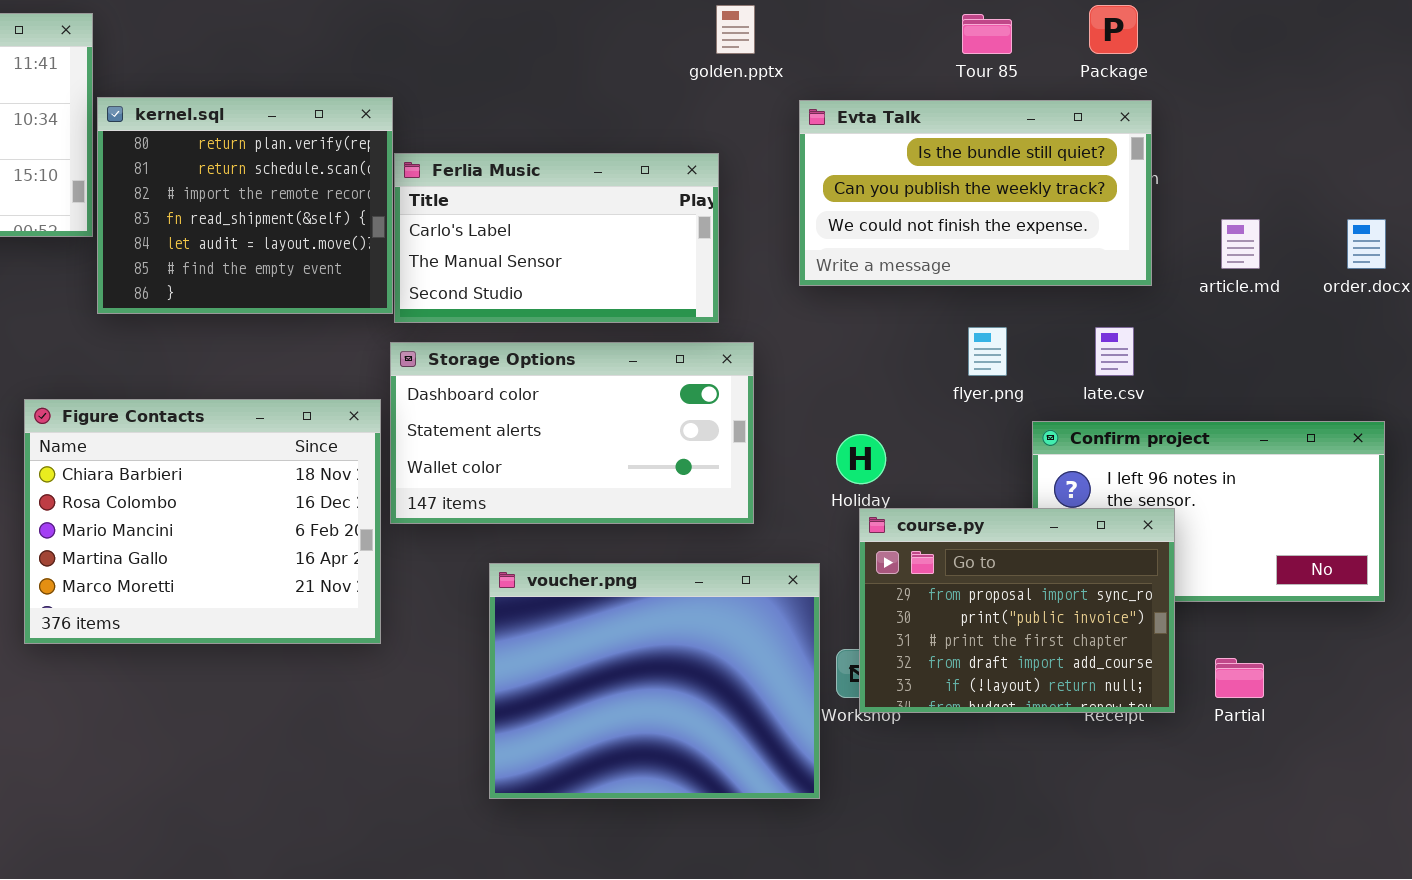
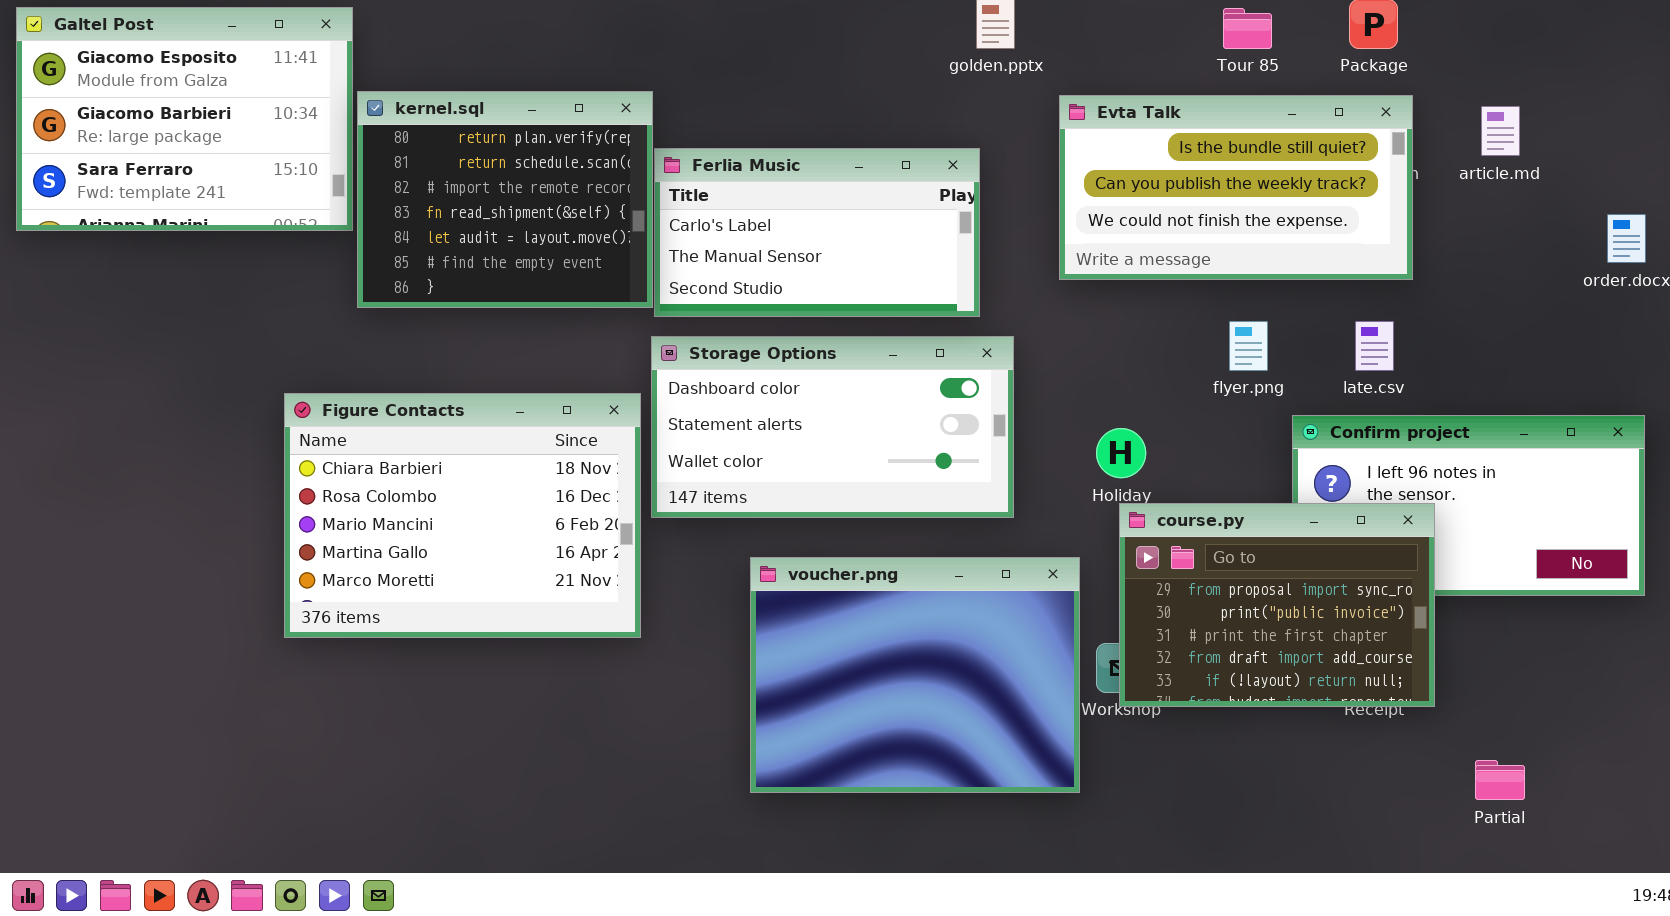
article.md: [1221,219,1260,269] -> [1481,106,1520,156], moved
Partial: [1215,658,1264,698] -> [1475,760,1525,800], moved

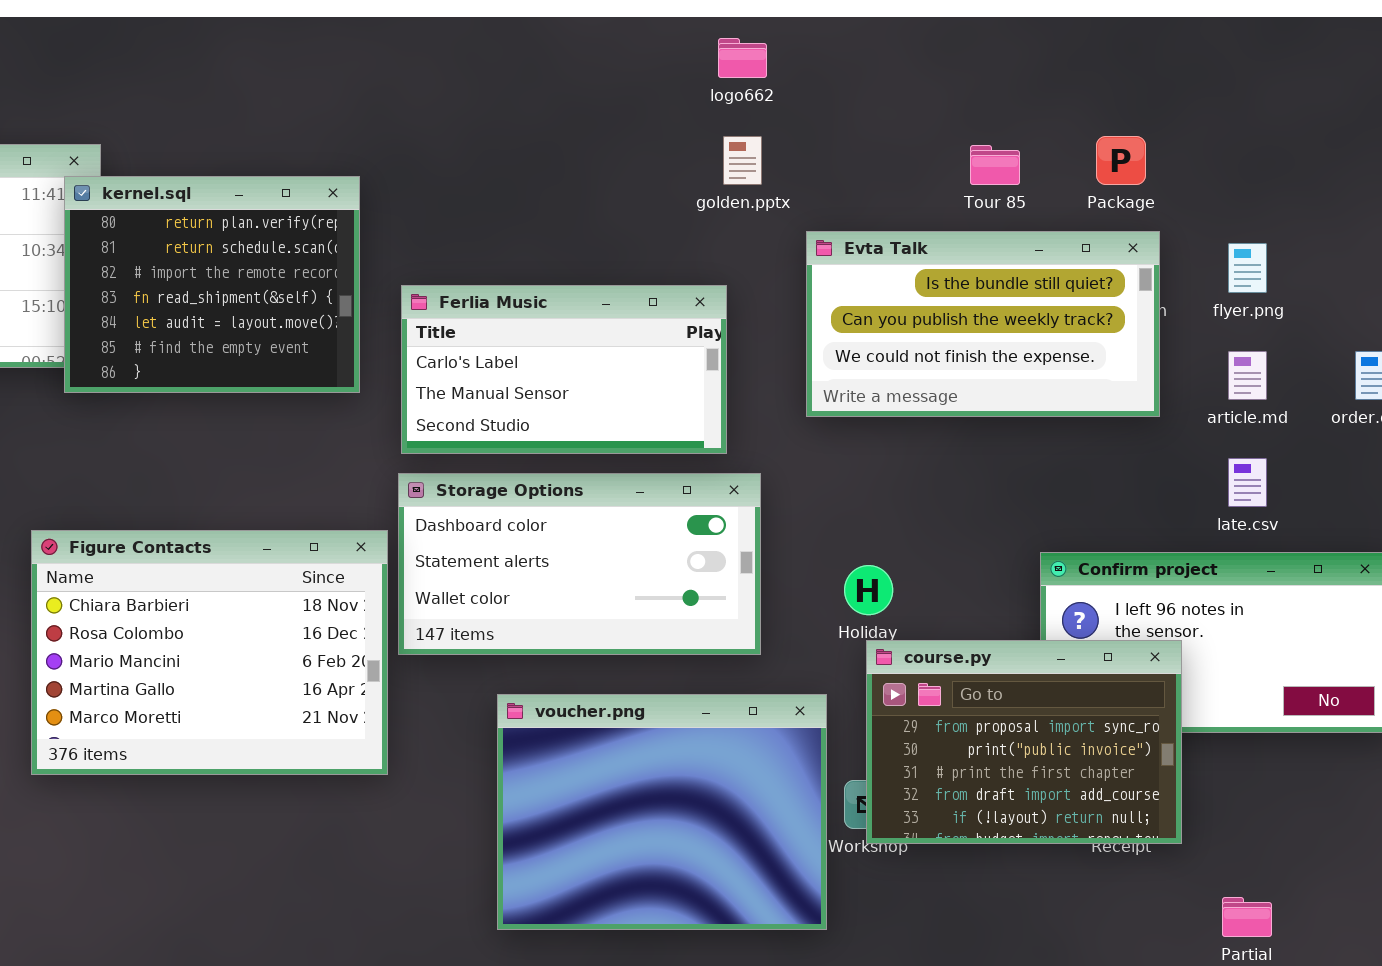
kernel.sql: [357,91,653,308] -> [64,176,360,393], moved
article.md: [1481,106,1520,156] -> [1228,351,1267,400], moved
flyer.png: [1229,321,1268,371] -> [1228,243,1267,293], moved
late.csv: [1355,321,1394,371] -> [1228,458,1267,507], moved

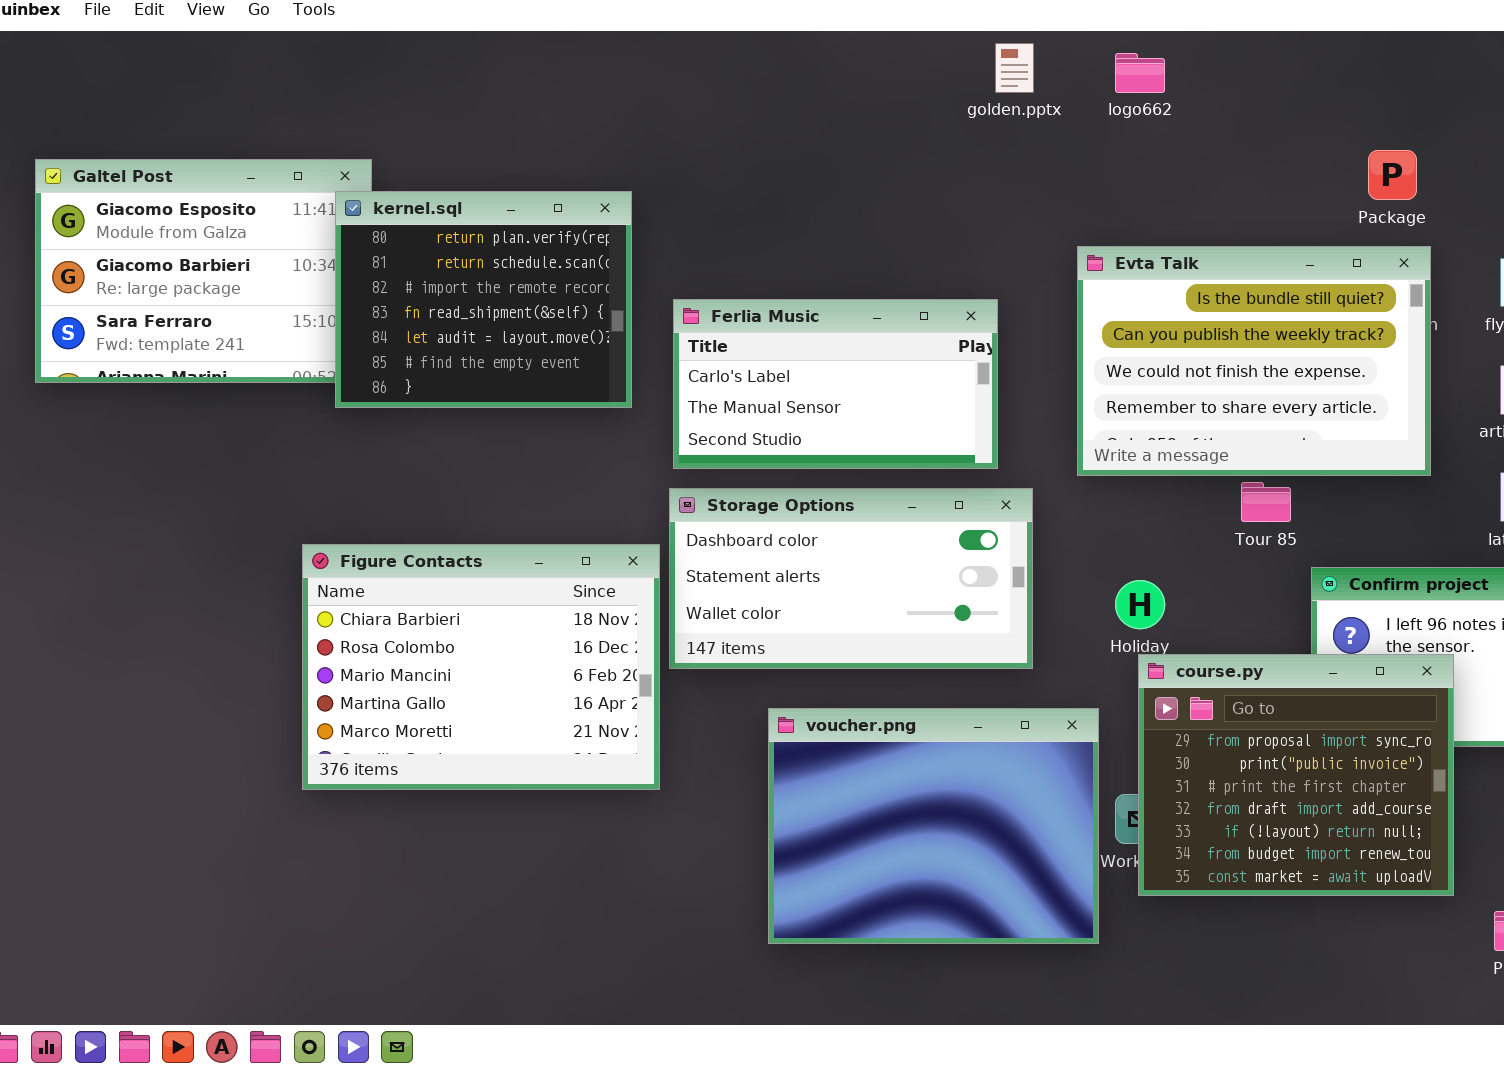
logo662: [718,38,767,78] -> [1115,53,1165,93], moved
golden.pptx: [723,136,762,185] -> [995,43,1034,93], moved
Tour 85: [970,145,1020,185] -> [1241,482,1291,522], moved
Evta Talk: [806,231,1160,417] -> [1077,246,1431,476], resized
course.py: [866,640,1182,844] -> [1138,654,1454,896], resized

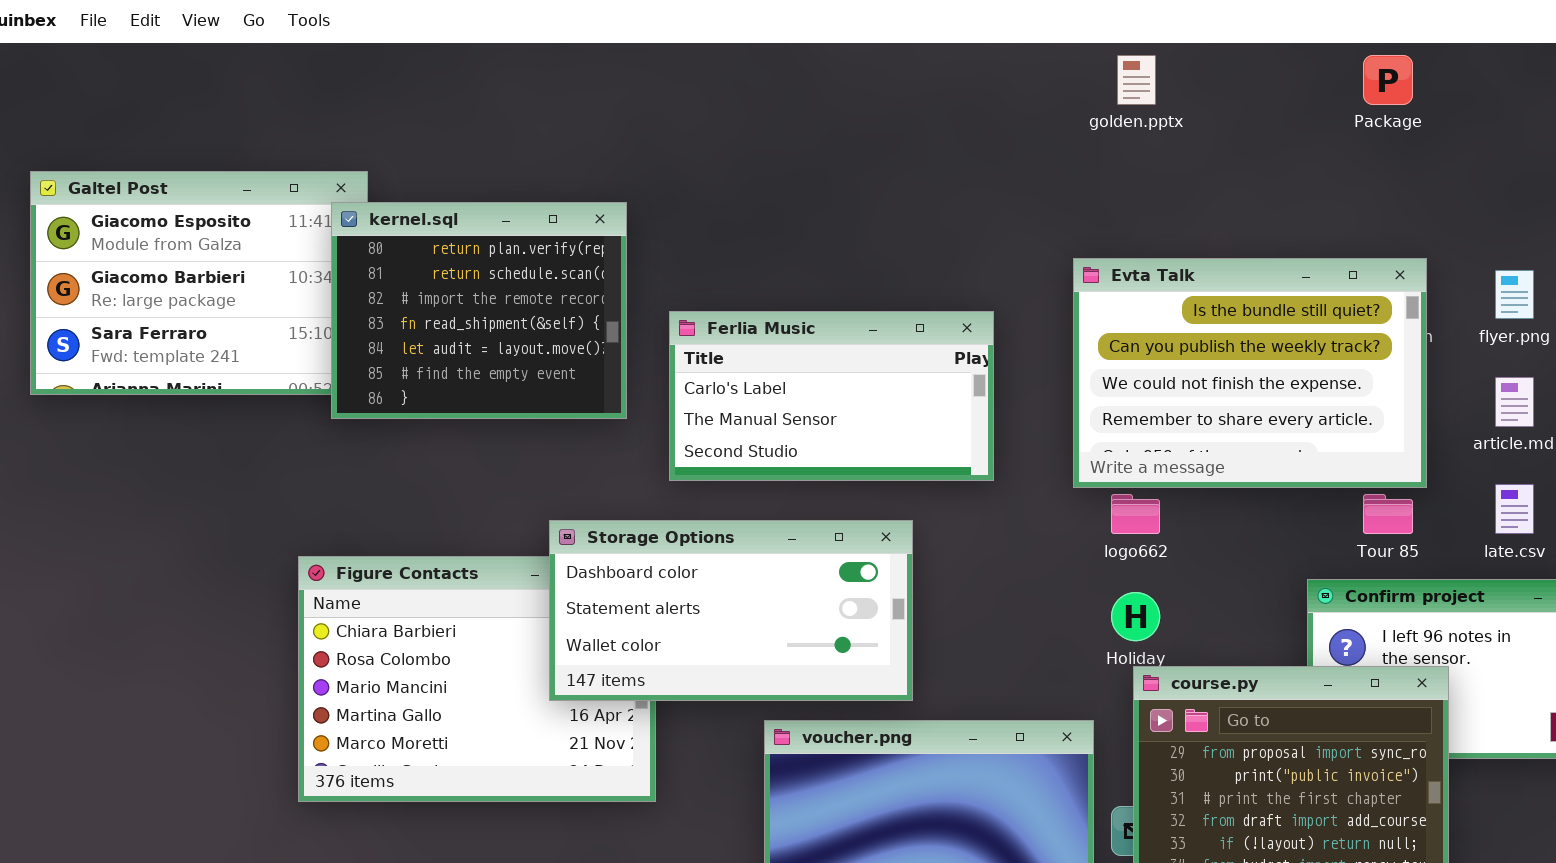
golden.pptx: [995,43,1034,93] -> [1117,55,1156,105], moved
logo662: [1115,53,1165,93] -> [1111,494,1160,534], moved
Package: [1368,150,1417,200] -> [1363,55,1413,105], moved
Tour 85: [1241,482,1291,522] -> [1363,494,1413,534], moved
Storage Options: [669,488,1033,669] -> [549,520,913,701], moved

